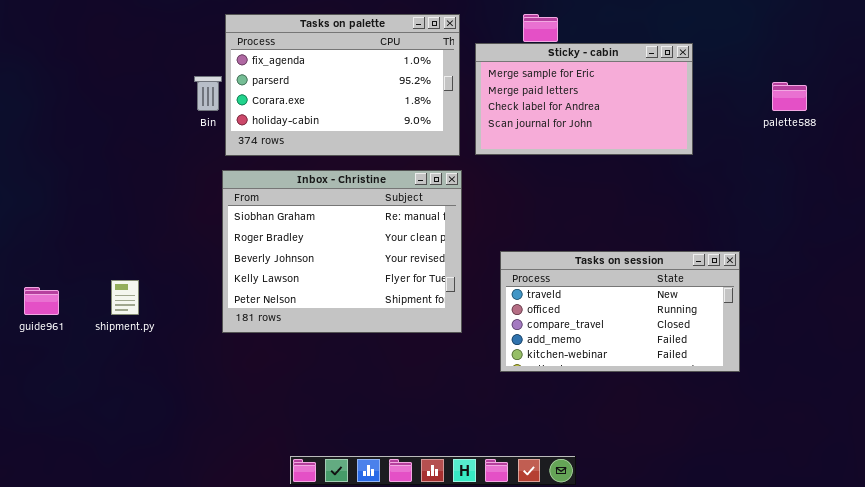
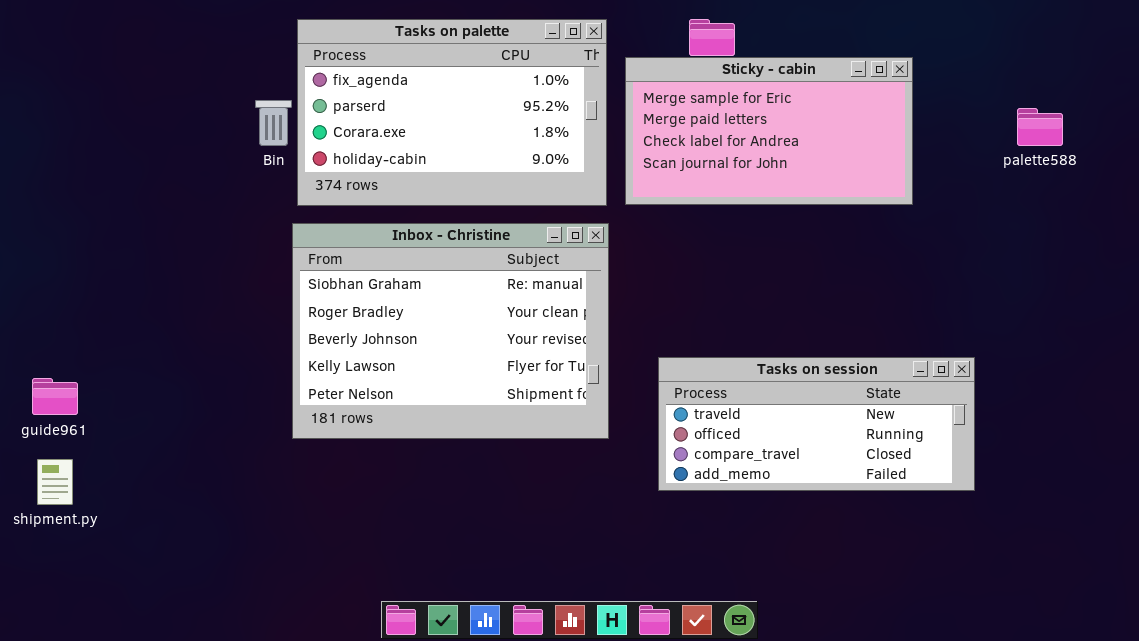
Tasks on session: [500,251,740,372] -> [658,357,975,491], resized
shipment.py: [111,280,139,315] -> [37,459,73,505], moved

